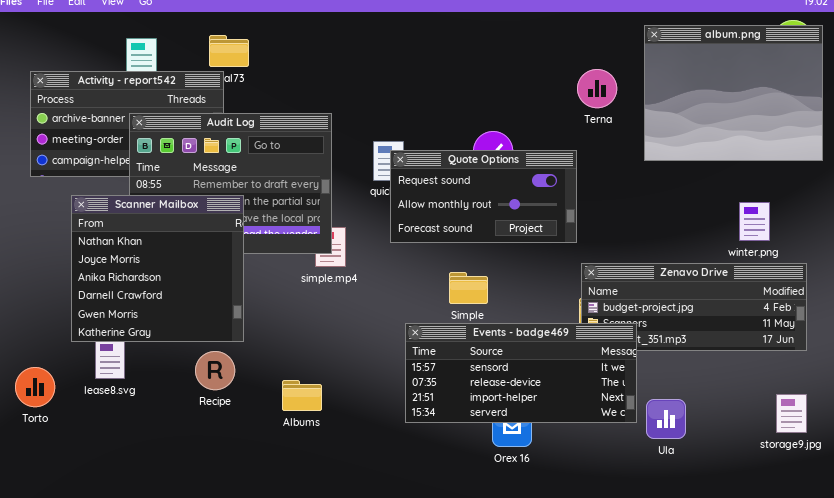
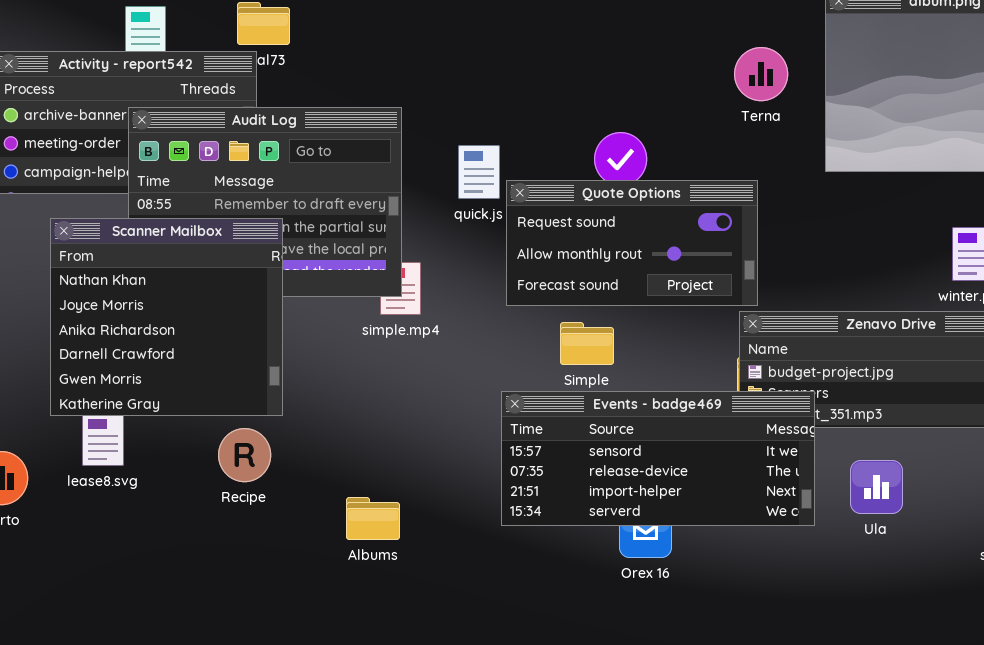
Quote Options: [390,150,577,243] -> [506,180,758,306], moved
Albums: [282,380,322,411] -> [346,497,400,540], moved
Ula: [646,399,686,439] -> [850,460,903,514], moved

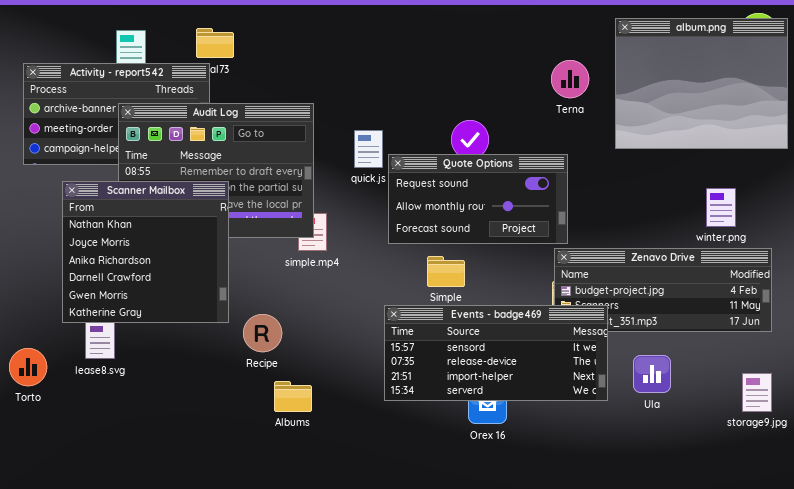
Recipe: [218,428,271,482] -> [243,314,282,352], moved

